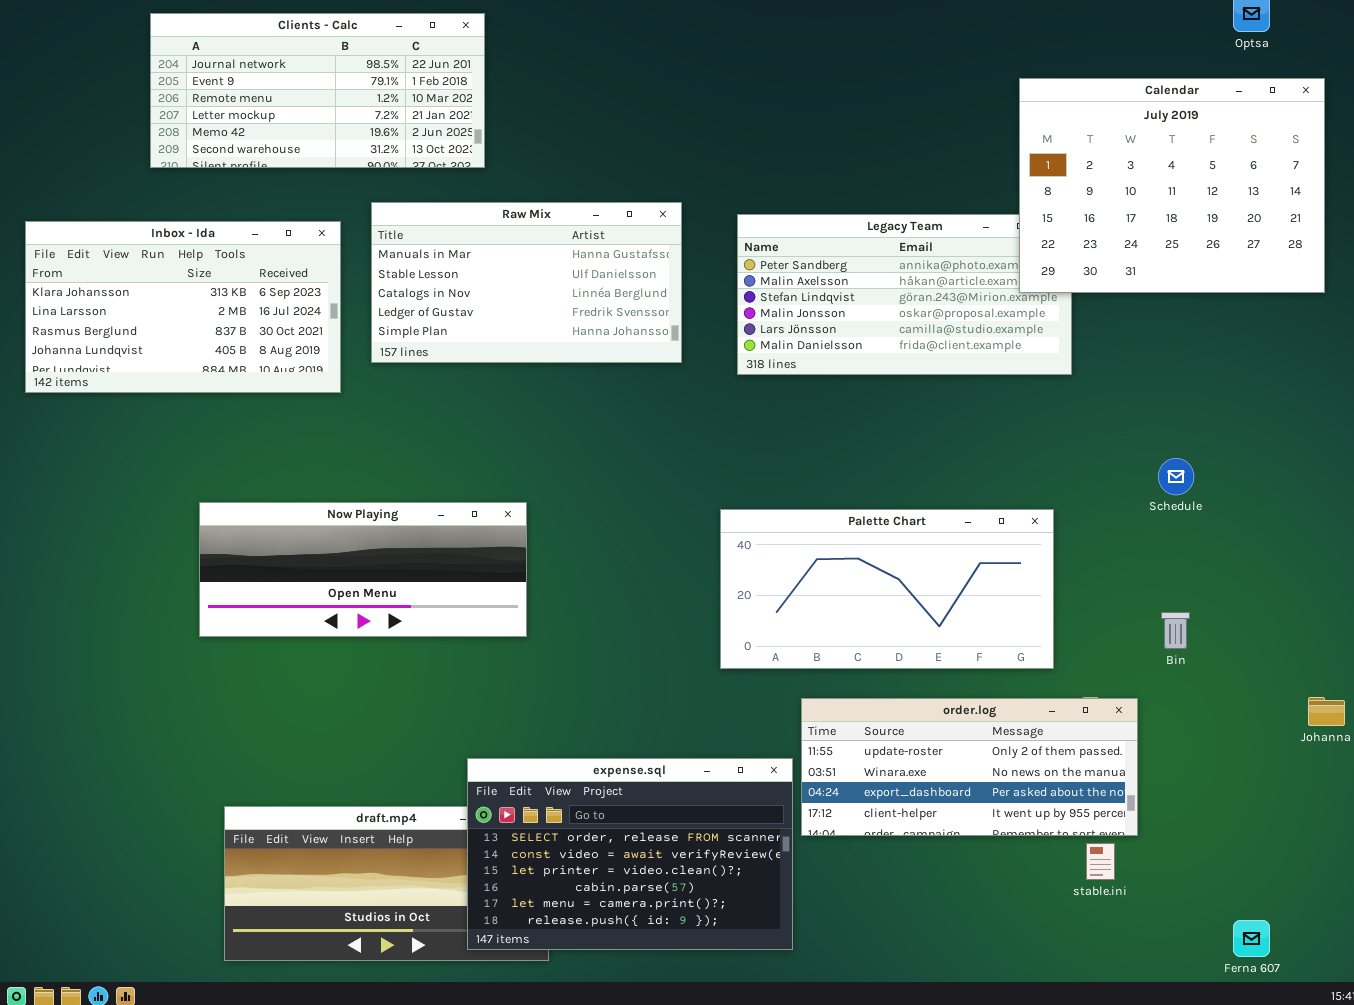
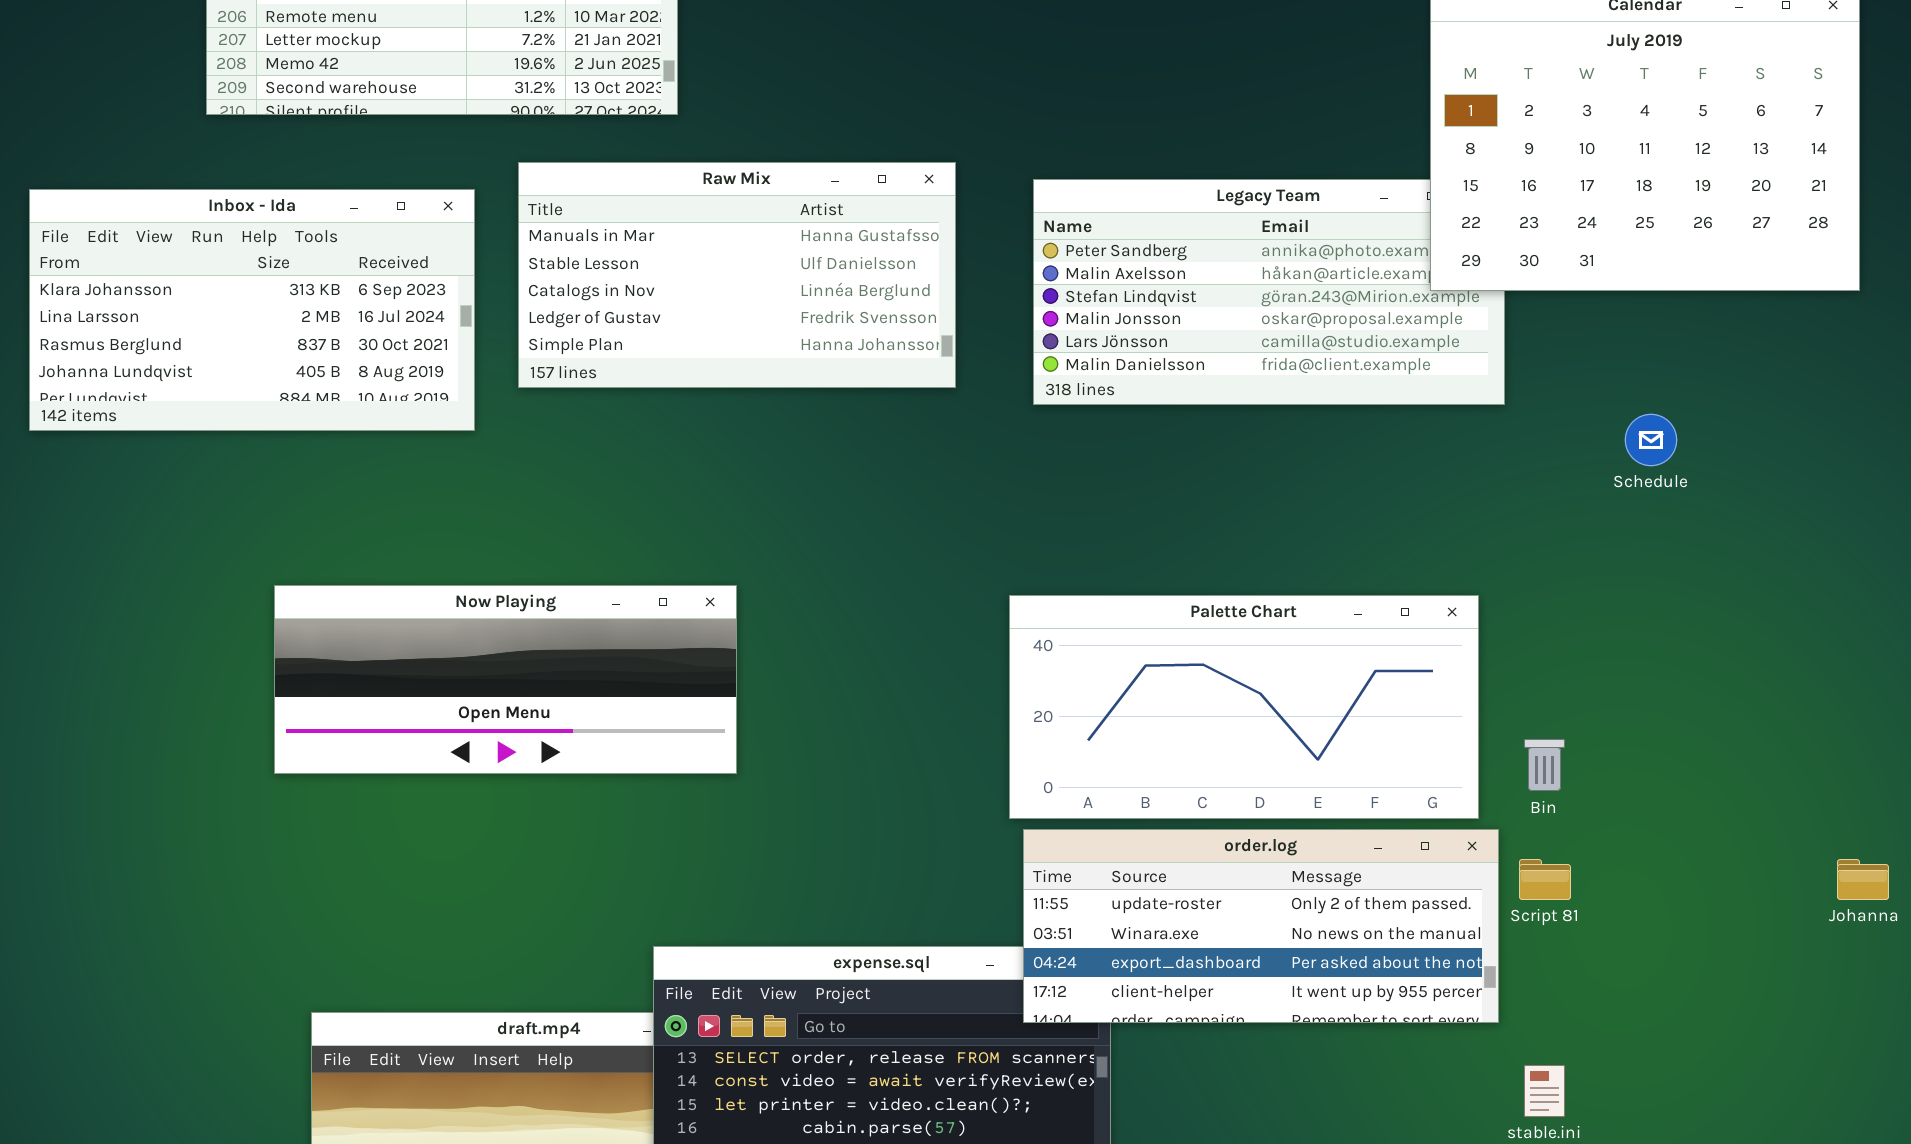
Schedule: [1158,458,1194,495] -> [1625,414,1677,466], moved
Bin: [1161,612,1190,649] -> [1524,739,1565,791], moved
order.log: [801,698,1138,836] -> [1023,829,1499,1023], moved

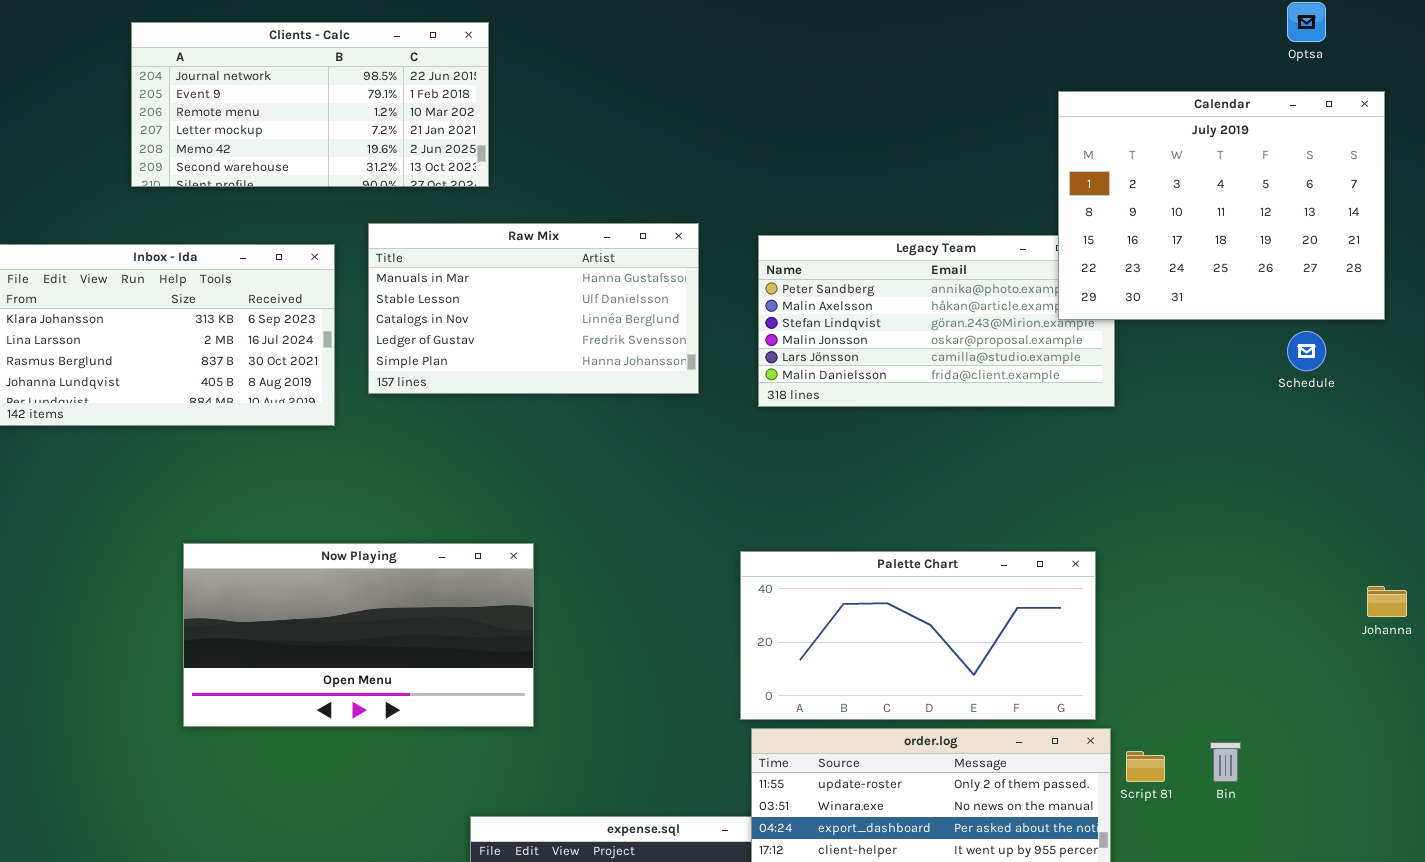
Schedule: [1625,414,1677,466] -> [1287,331,1326,371], moved
Now Playing: [274,585,737,774] -> [183,543,534,727], resized
Bin: [1524,739,1565,791] -> [1210,742,1241,782], moved
Johanna: [1837,859,1889,900] -> [1367,586,1407,617], moved

